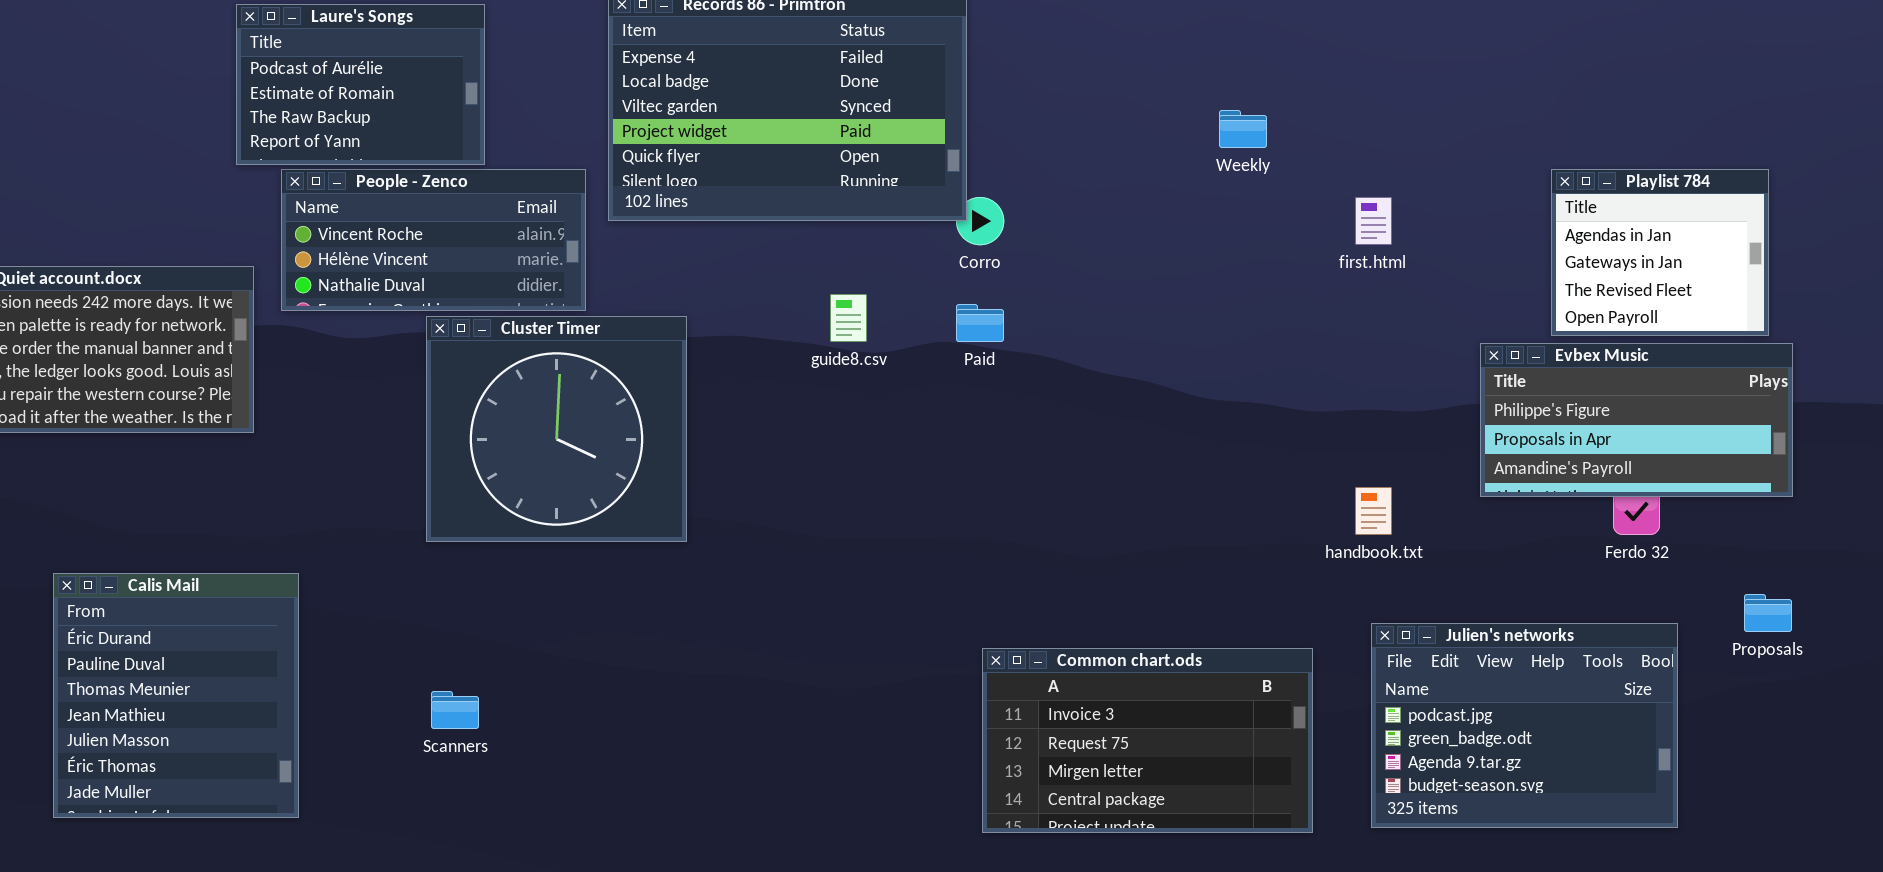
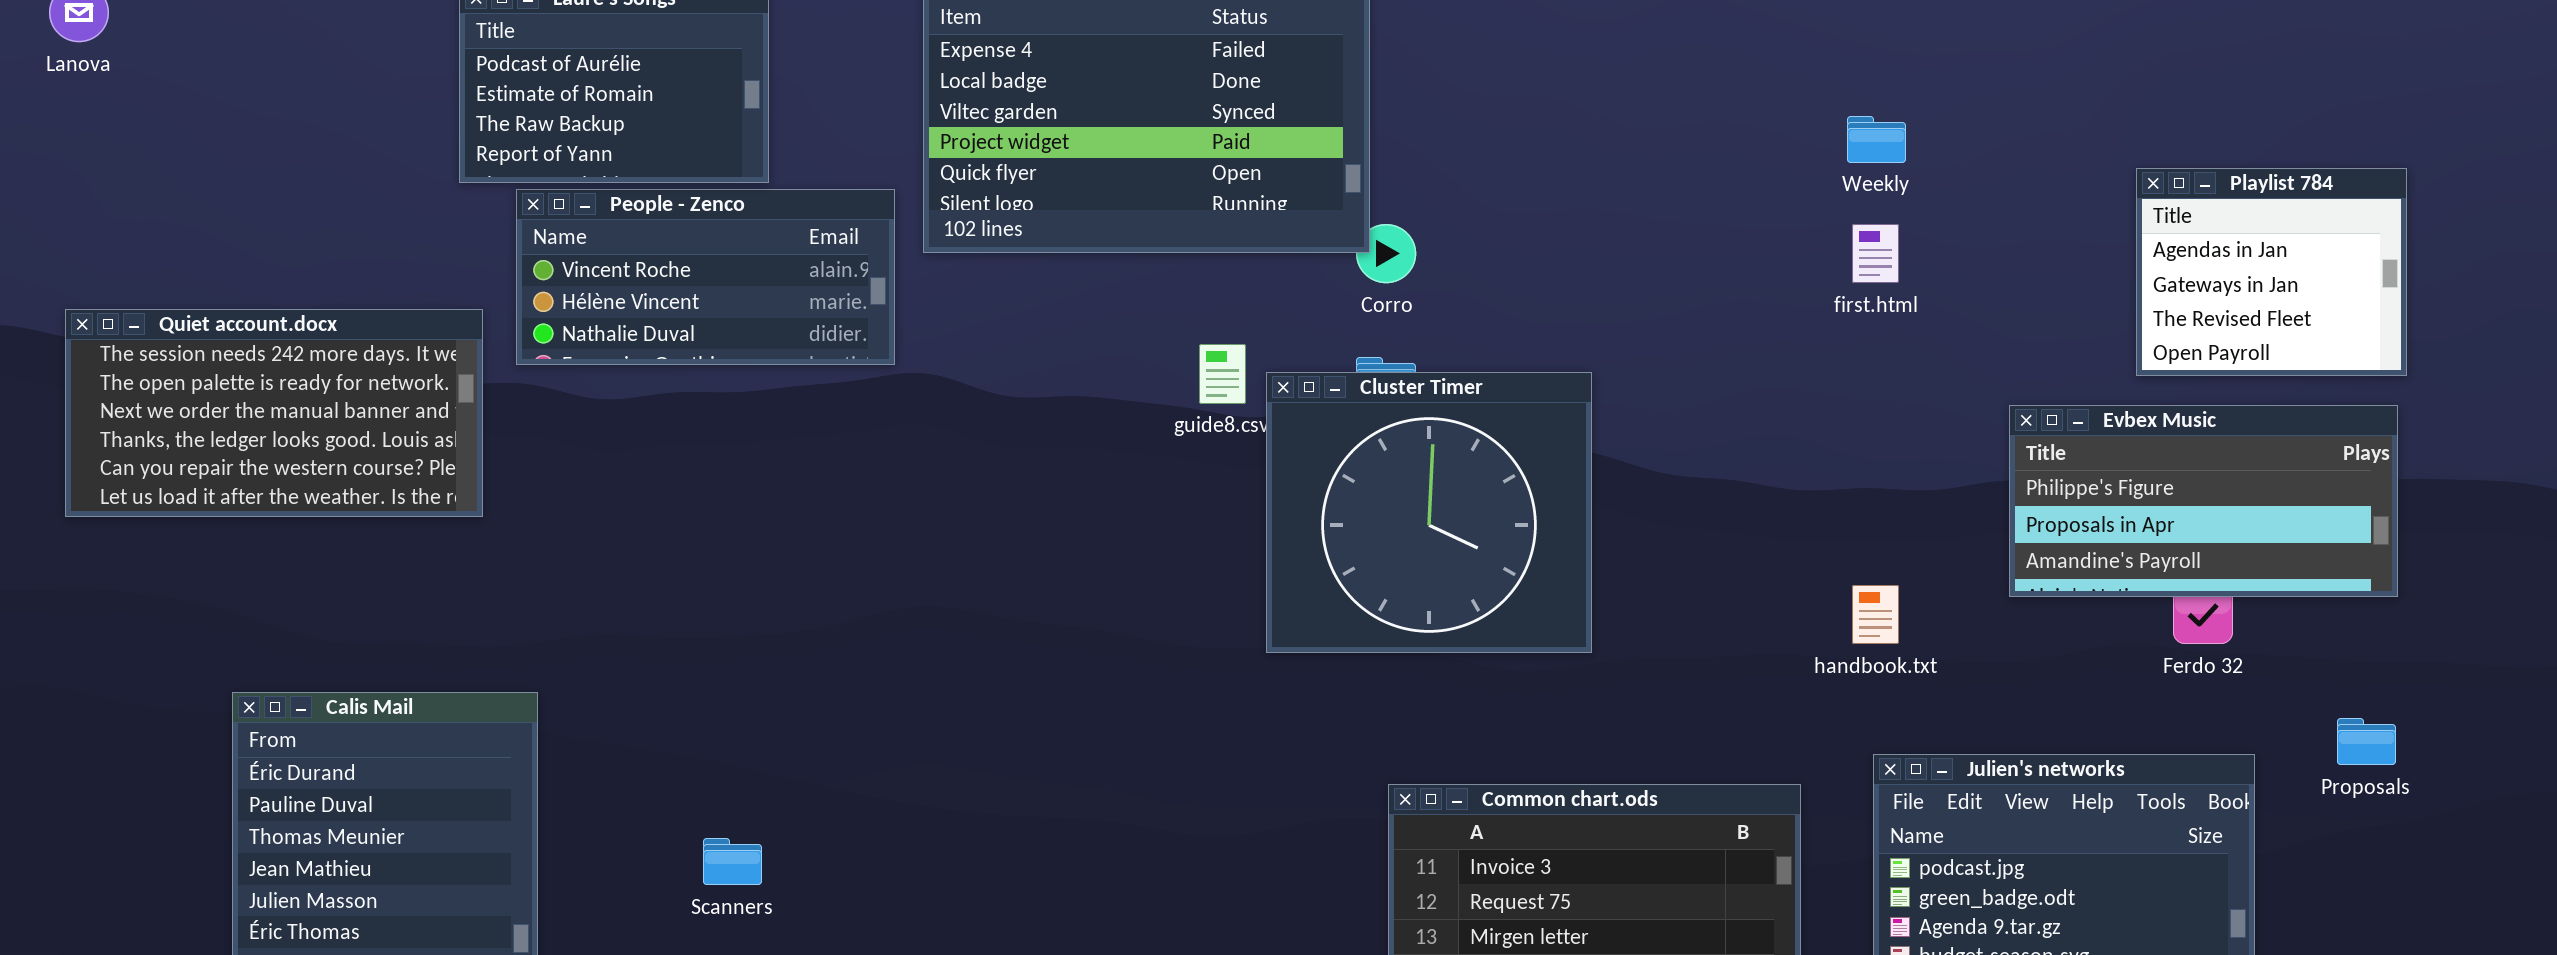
Weekly: [1219,110,1267,148] -> [1847,116,1906,163], moved
Playlist 784: [1551,169,1769,336] -> [2136,168,2407,376], moved
Cluster Timer: [426,316,687,542] -> [1266,372,1592,653], moved

